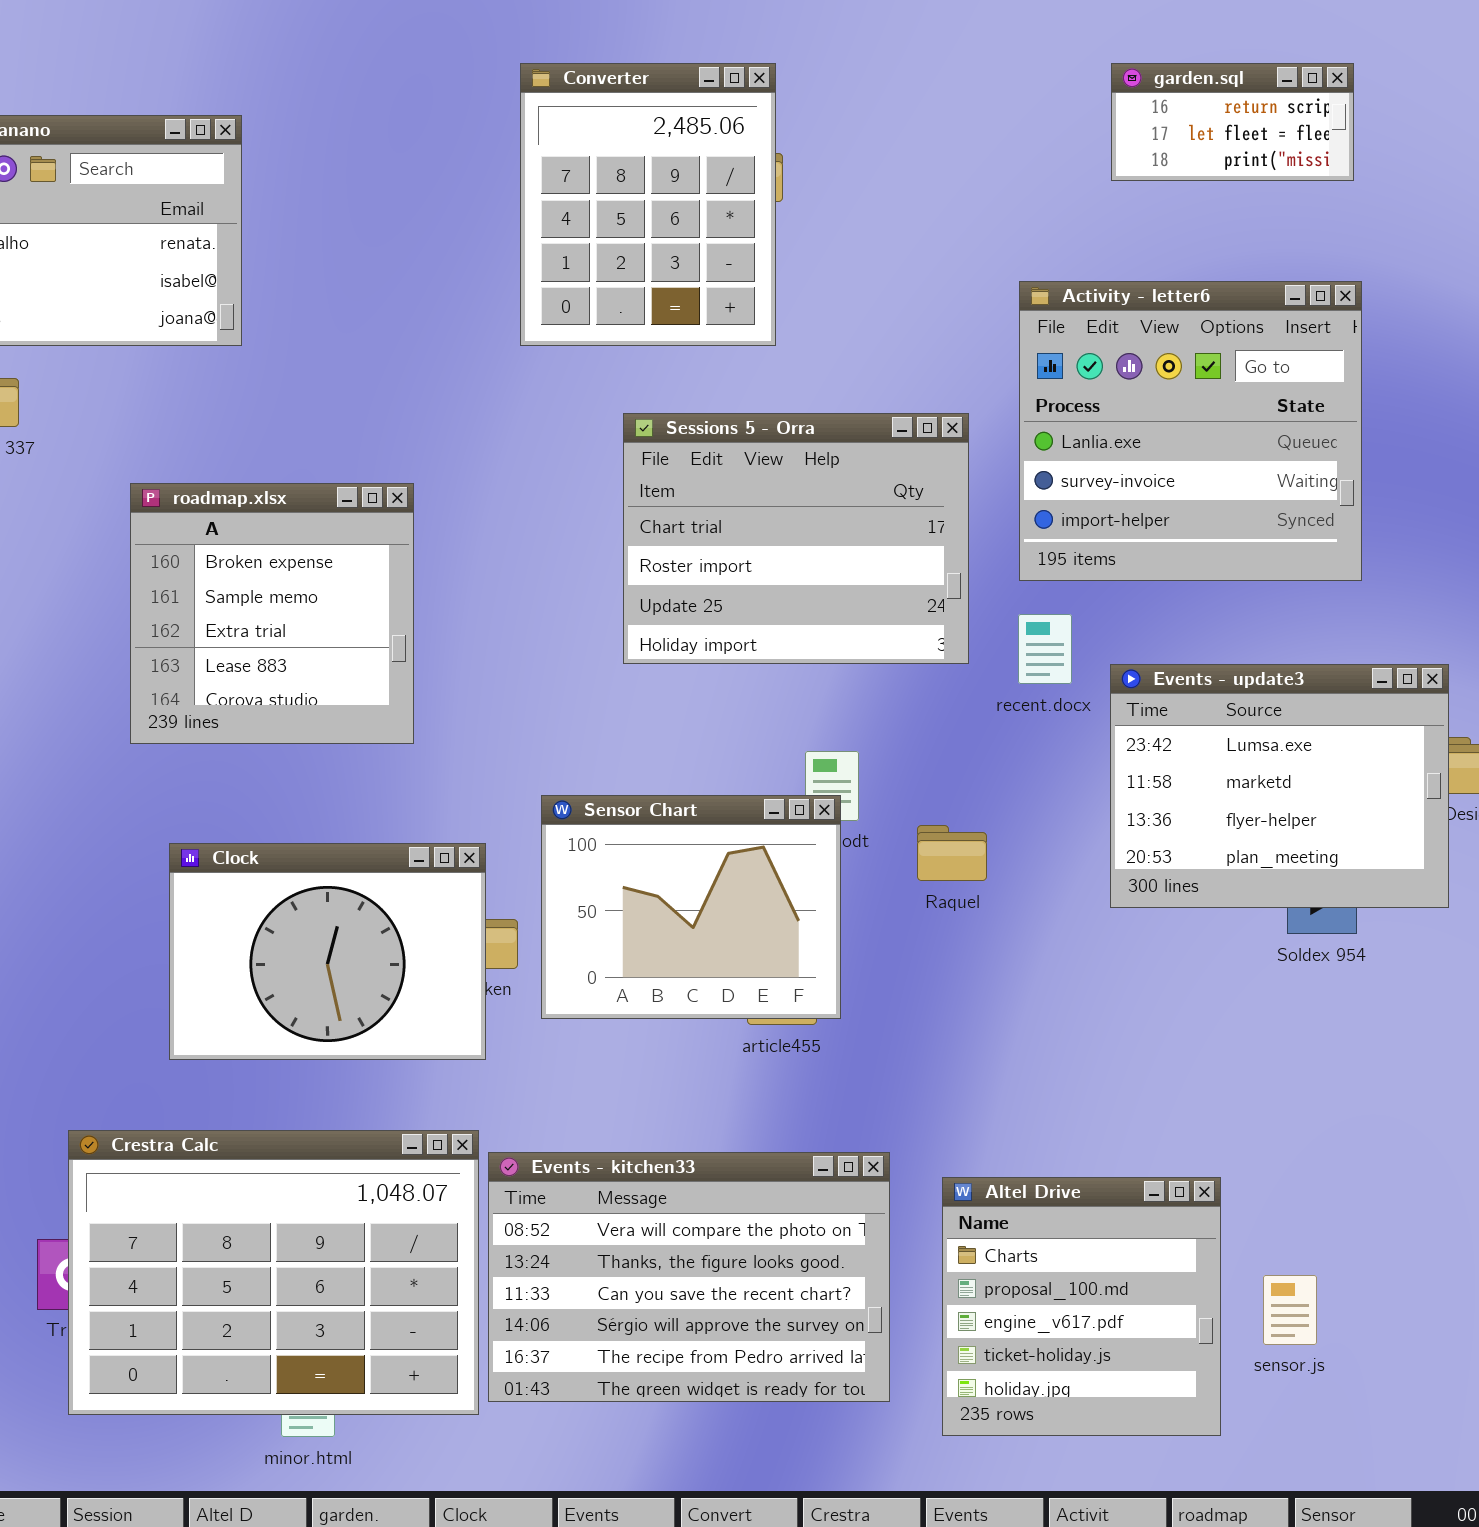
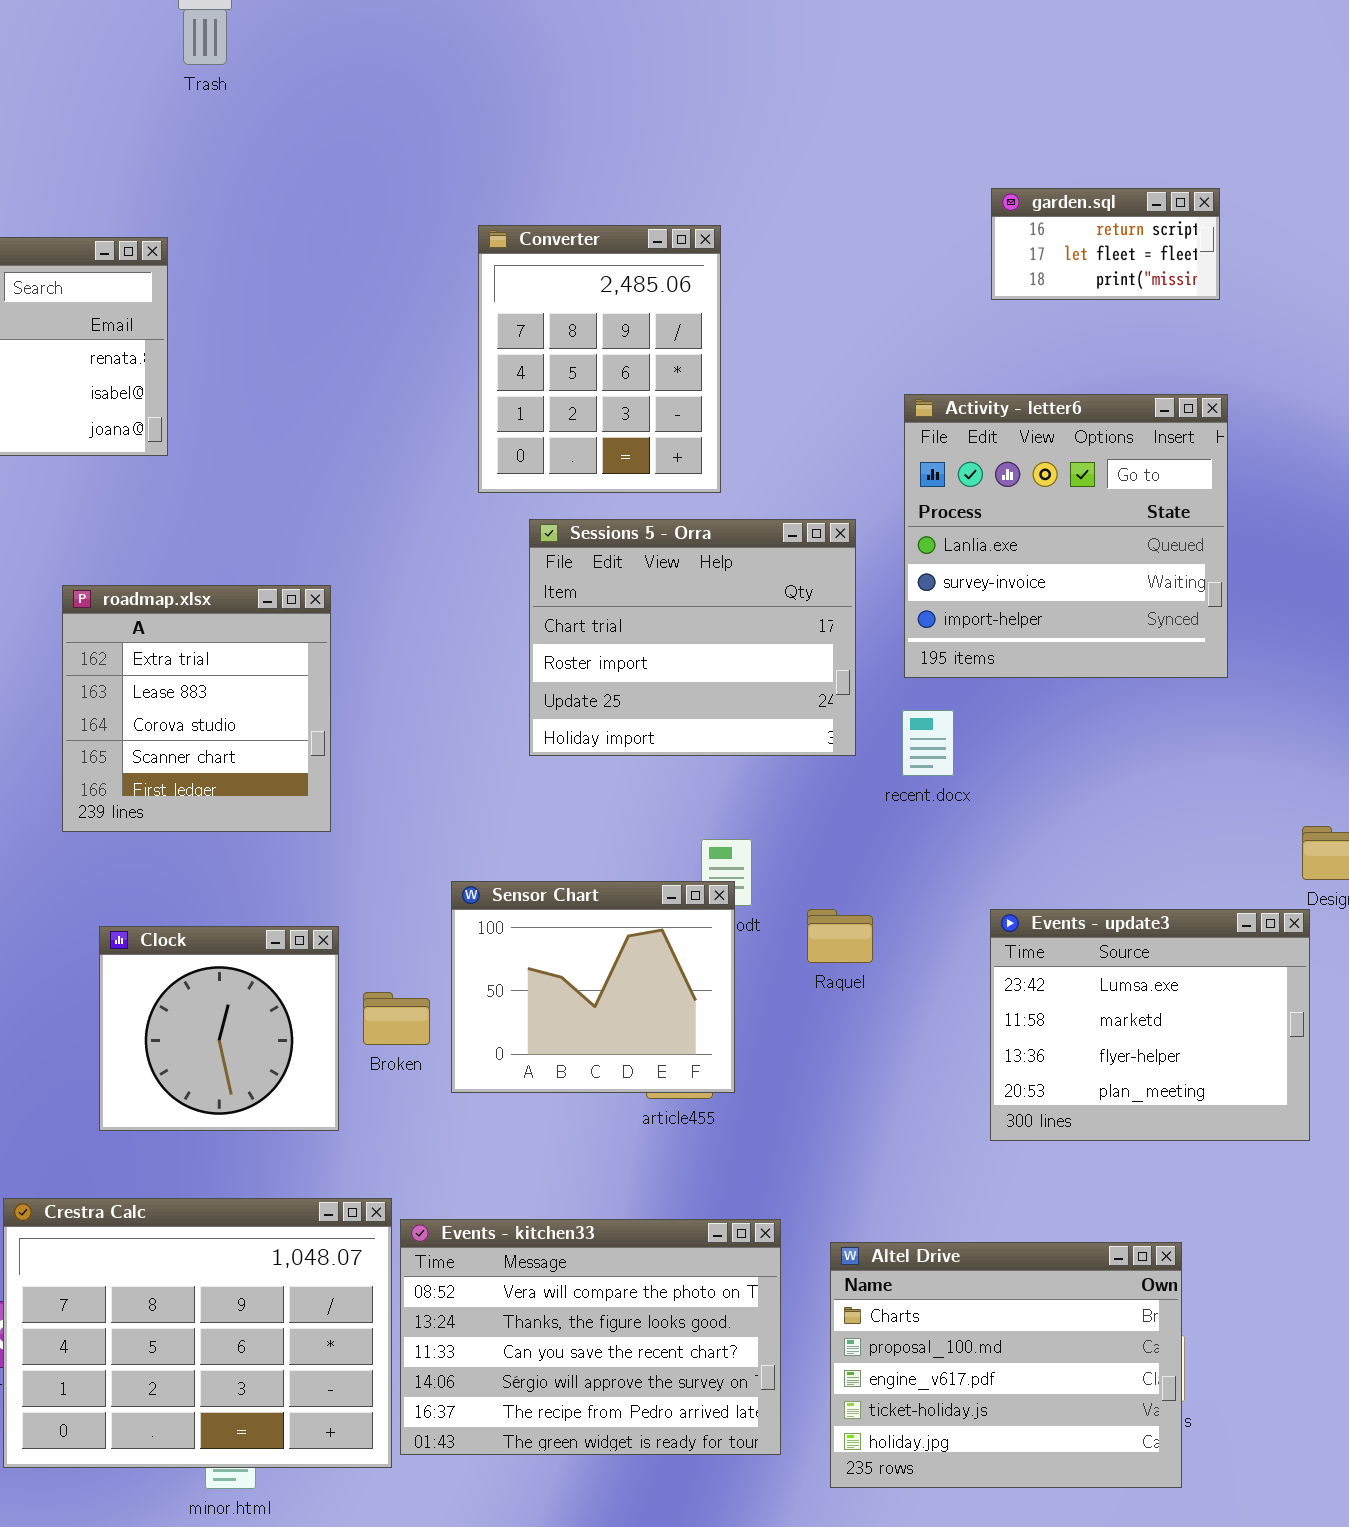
Converter: [520,63,776,346] -> [478,225,721,493], moved
roadmap.xlsx: [130,483,414,744] -> [62,585,331,832], scrolled down 2 rows
Events - update3: [1110,664,1449,908] -> [990,909,1310,1141], moved
Clock: [169,843,486,1060] -> [99,926,339,1131], resized
Altel Drive: [942,1177,1221,1436] -> [830,1242,1182,1488], resized

